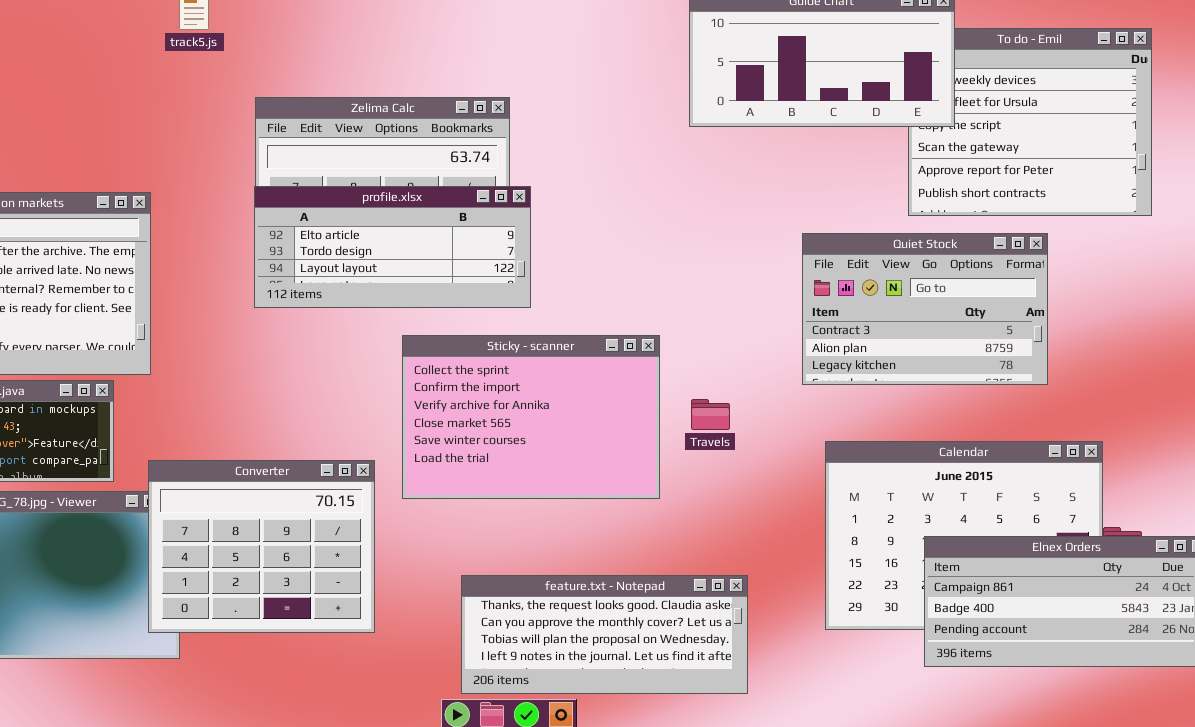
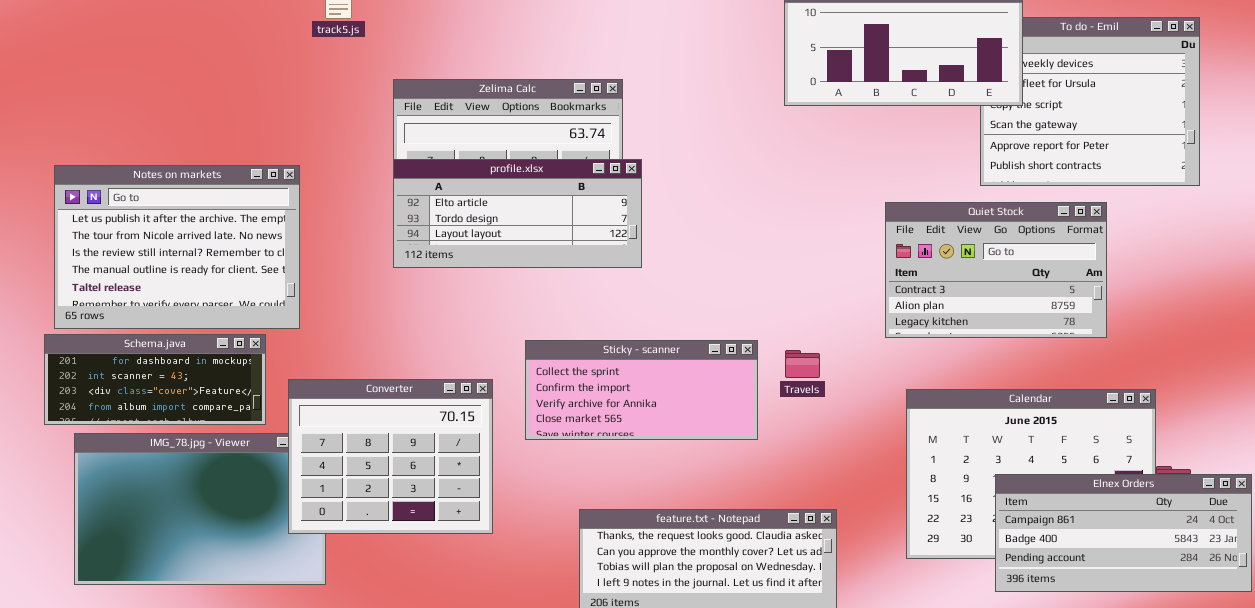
Sticky - scanner: [402,335,660,499] -> [525,340,758,440], resized
Converter: [148,460,375,633] -> [288,379,493,534], moved

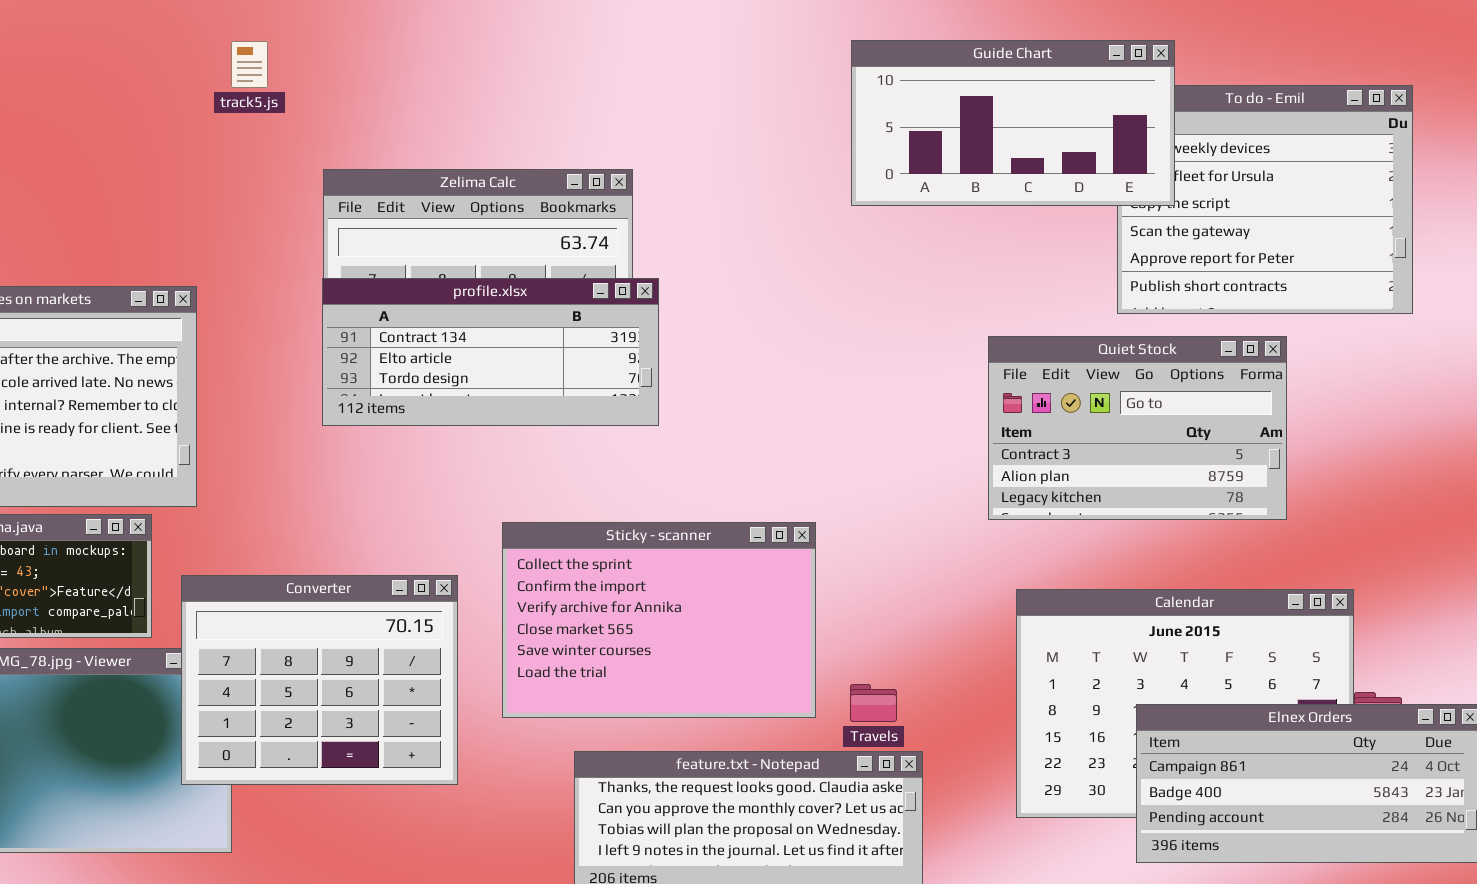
profile.xlsx: [393,159,642,268] -> [322,278,659,426], scrolled up 1 row
Sticky - scanner: [525,340,758,440] -> [502,522,816,718], resized
Travels: [785,350,820,378] -> [850,684,897,722], moved

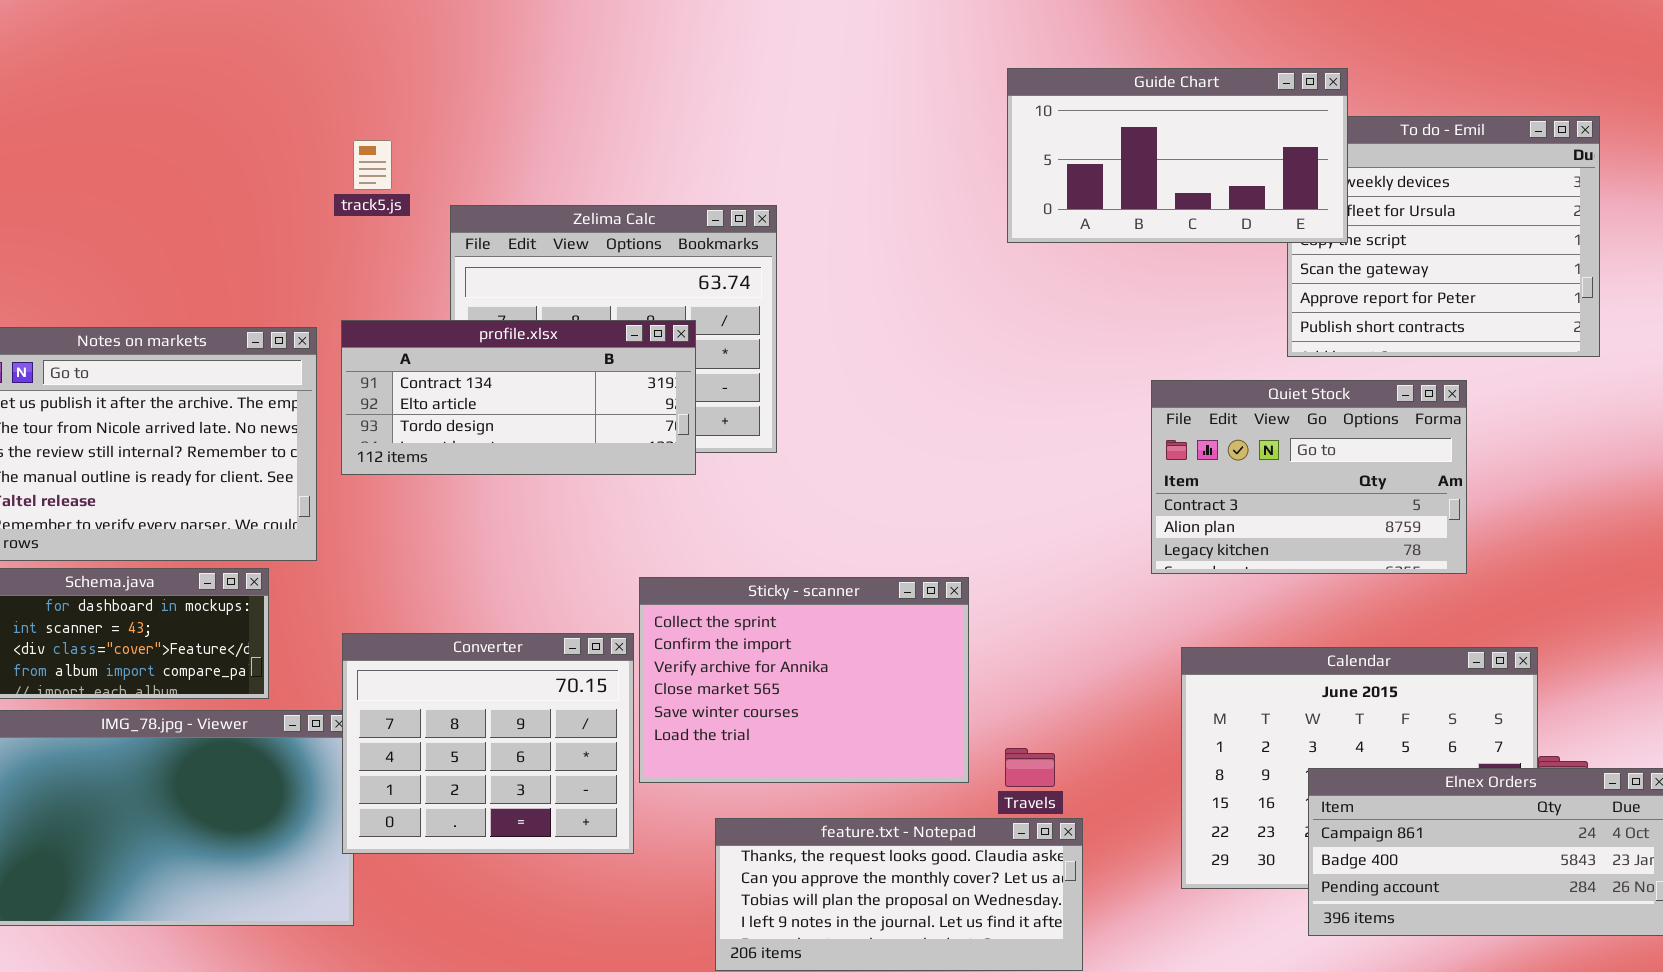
track5.js: [231,41,268,88] -> [353,140,392,190], moved
profile.xlsx: [322,278,659,426] -> [341,320,696,475], moved
Converter: [181,575,458,785] -> [342,633,634,854], moved

